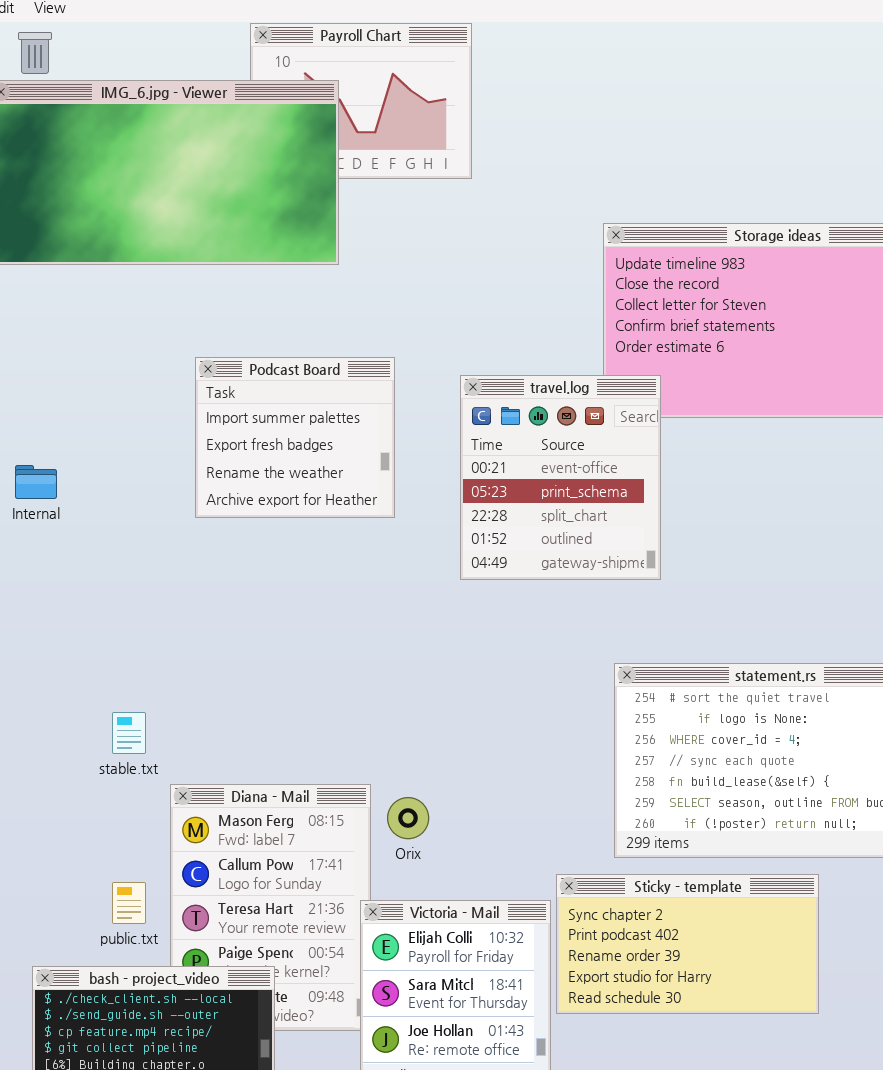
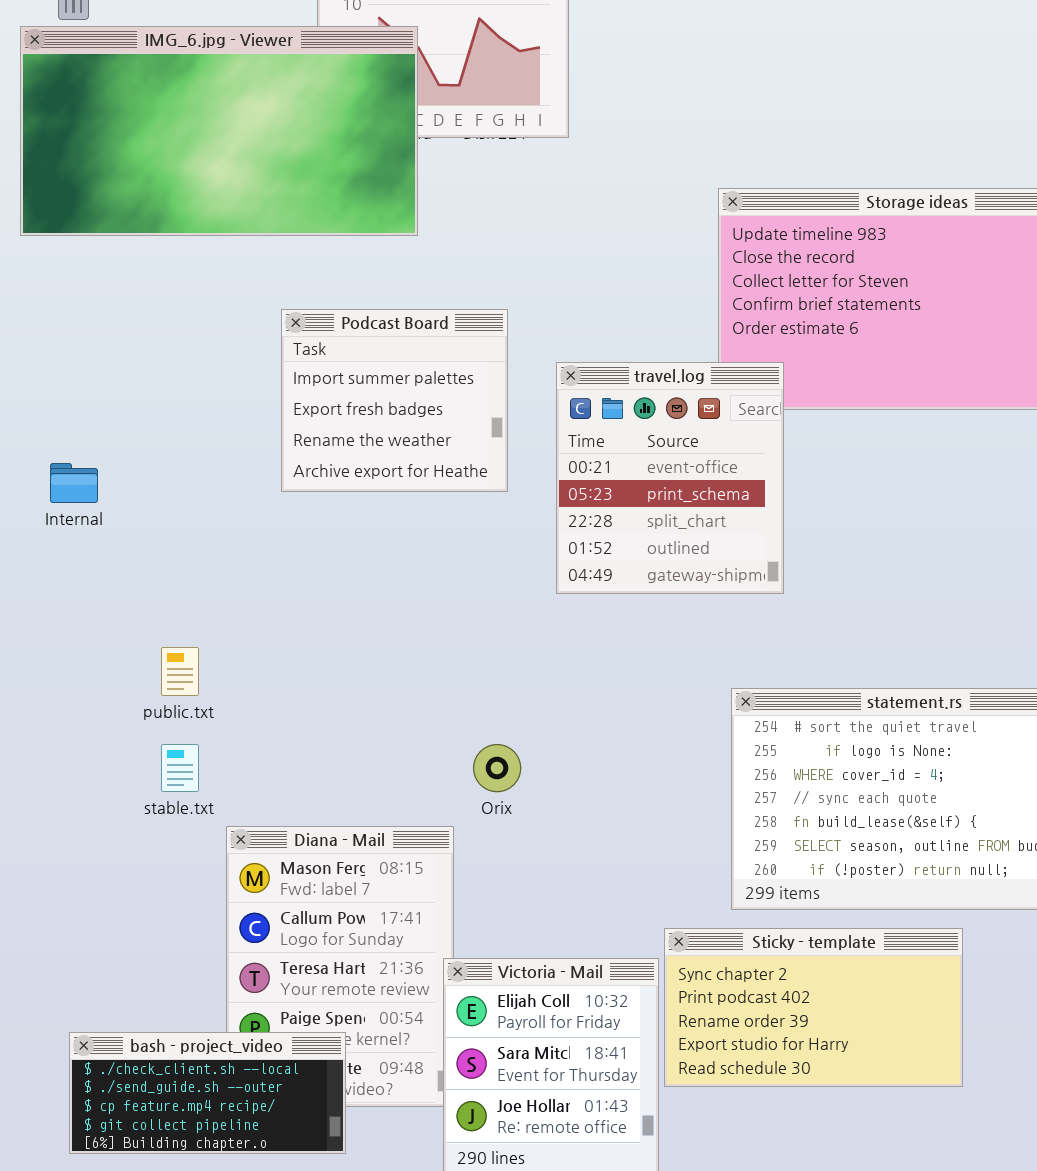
Podcast Board: [195,357,395,518] -> [281,309,508,492], moved
Orix: [387,797,429,839] -> [473,744,521,792], moved
public.txt: [112,882,146,924] -> [161,647,199,696], moved

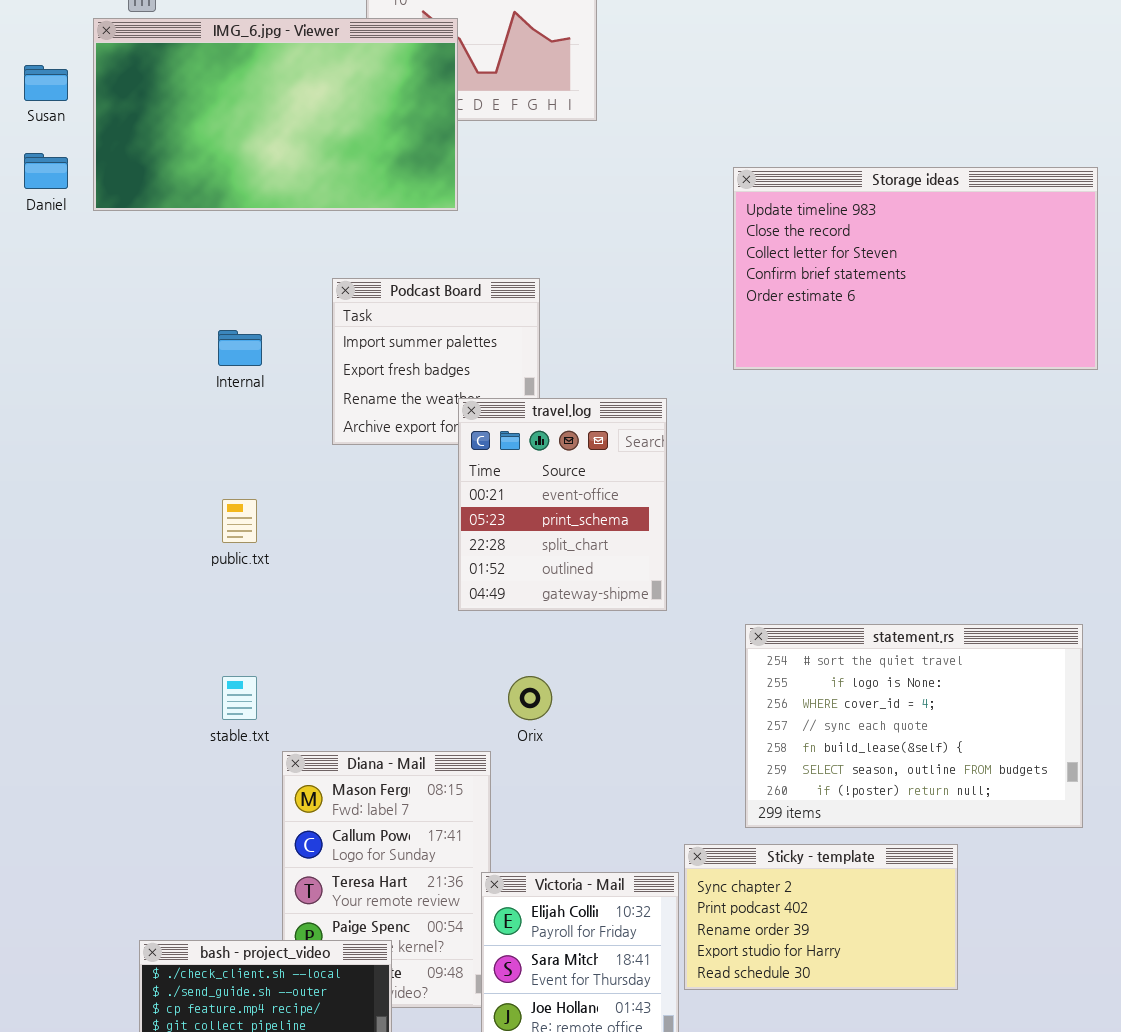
travel.log: [556,362,784,594] -> [458,398,667,611], moved
Internal: [50,463,98,503] -> [218,330,262,366], moved
public.txt: [161,647,199,696] -> [222,499,257,543], moved

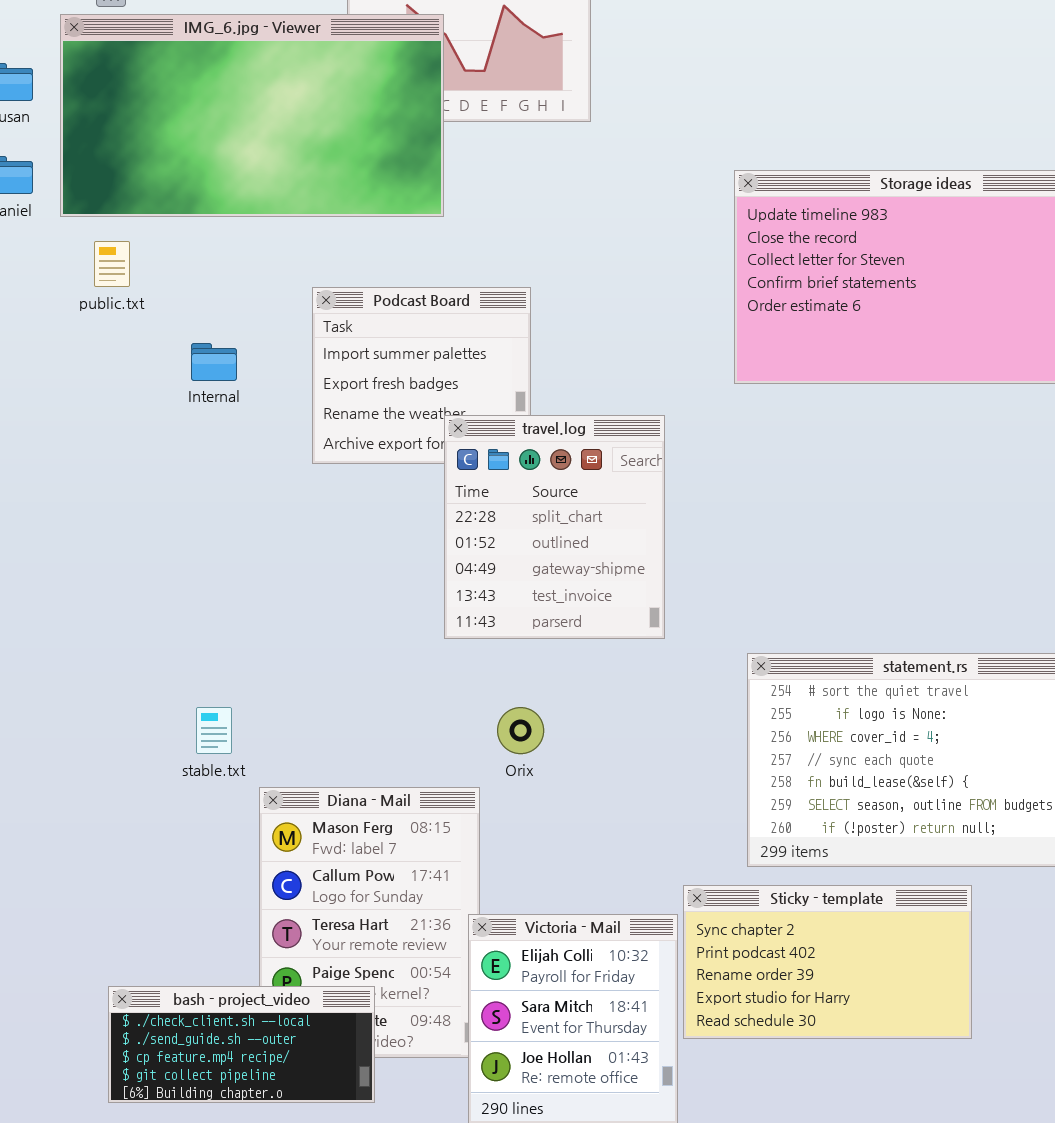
travel.log: [458,398,667,611] -> [444,415,665,639], scrolled down 2 rows
public.txt: [222,499,257,543] -> [94,241,130,287], moved

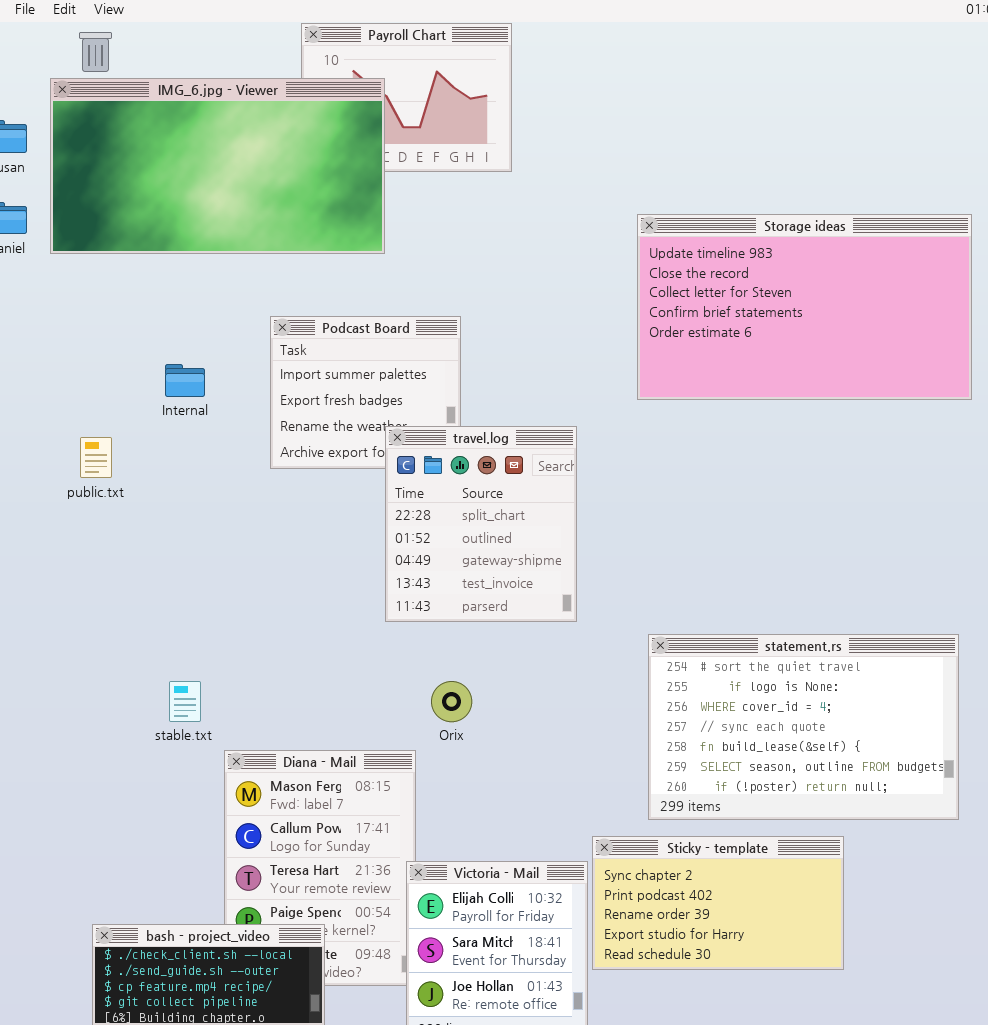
public.txt: [94,241,130,287] -> [80,437,112,478], moved

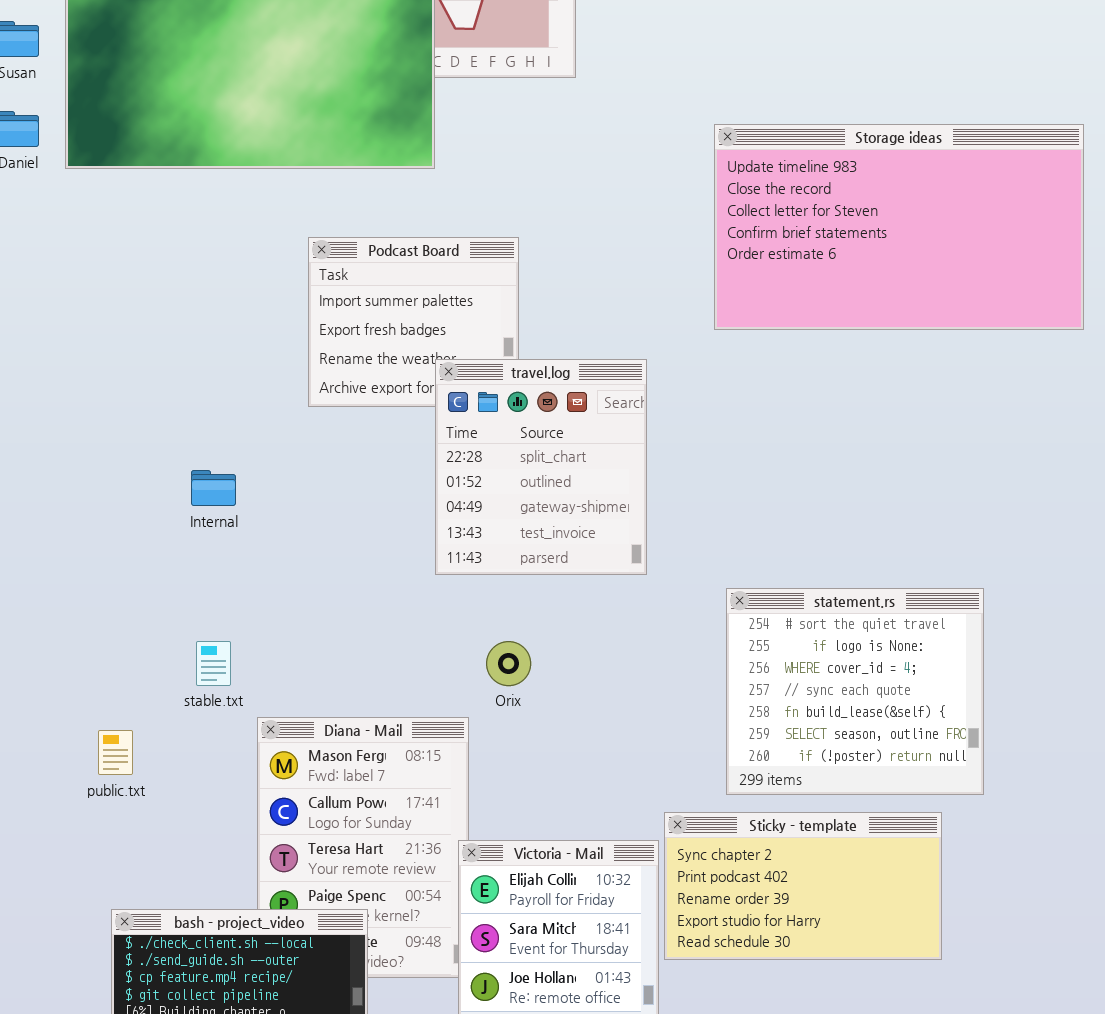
Internal: [165,364,205,397] -> [191,470,236,506], moved
public.txt: [80,437,112,478] -> [98,730,133,775], moved
statement.rs: [648,634,959,820] -> [726,588,984,795], resized

